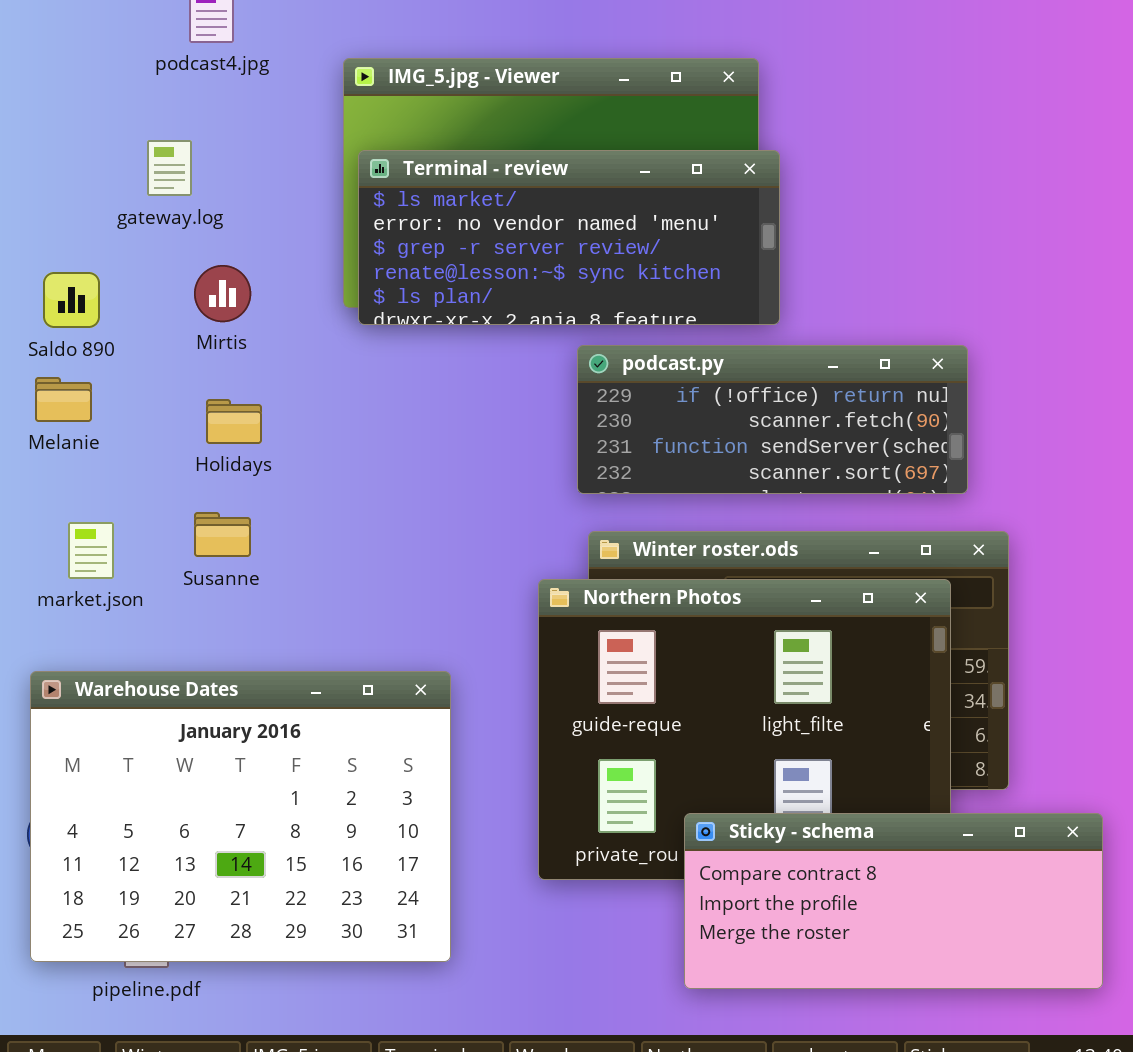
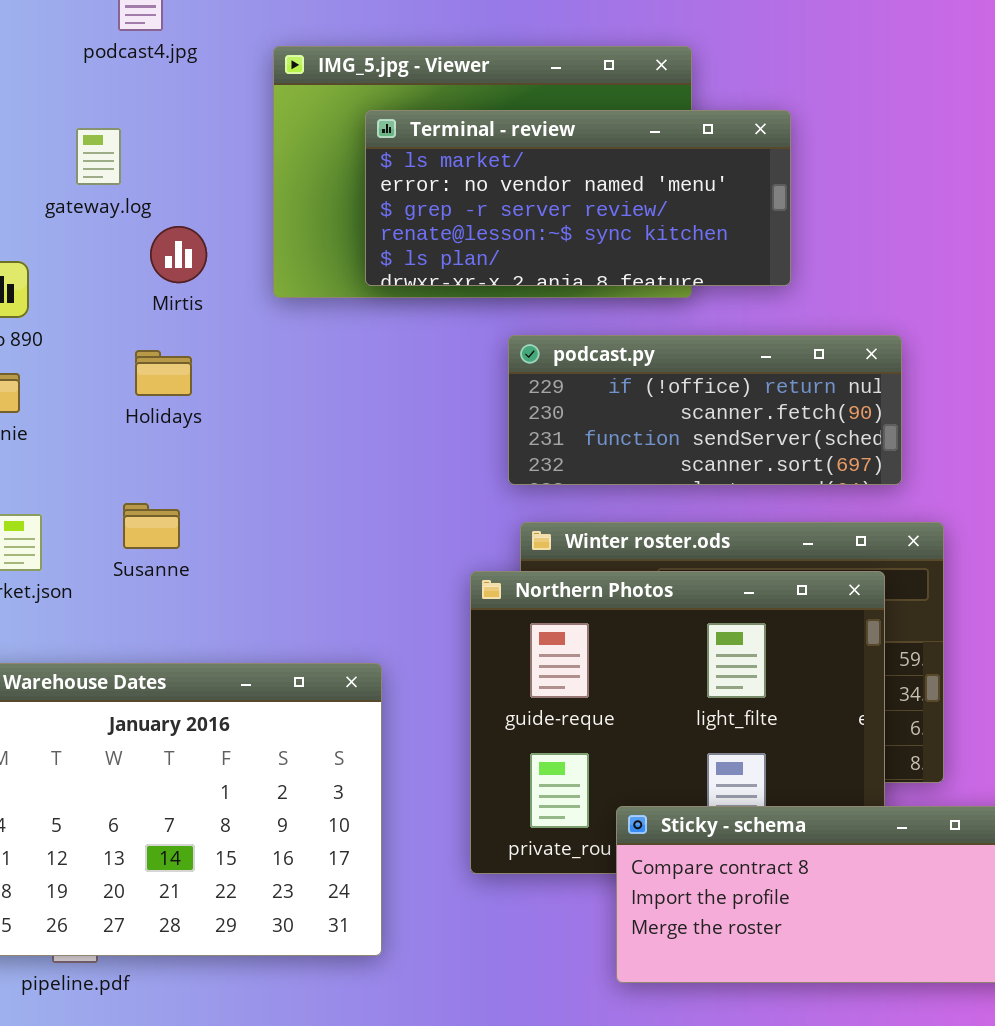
Terminal - review: [358,150,780,325] -> [365,110,791,286], moved
Mirtis: [194,265,251,322] -> [150,226,207,283], moved
Holidays: [206,399,262,444] -> [135,350,192,396], moved

